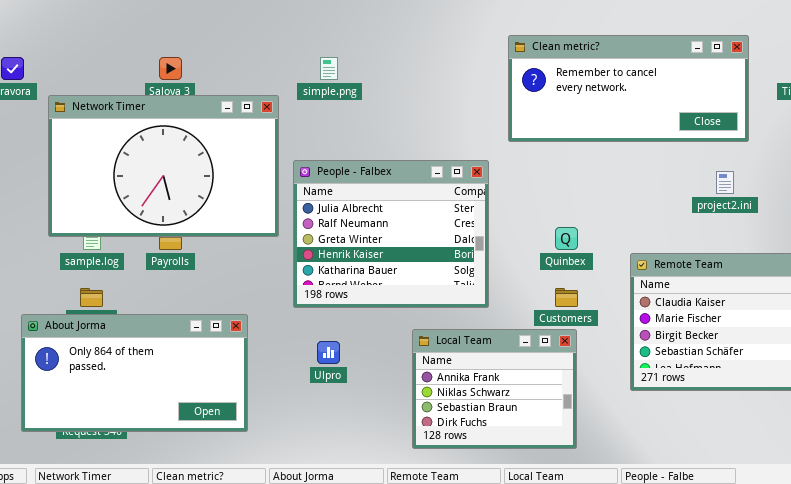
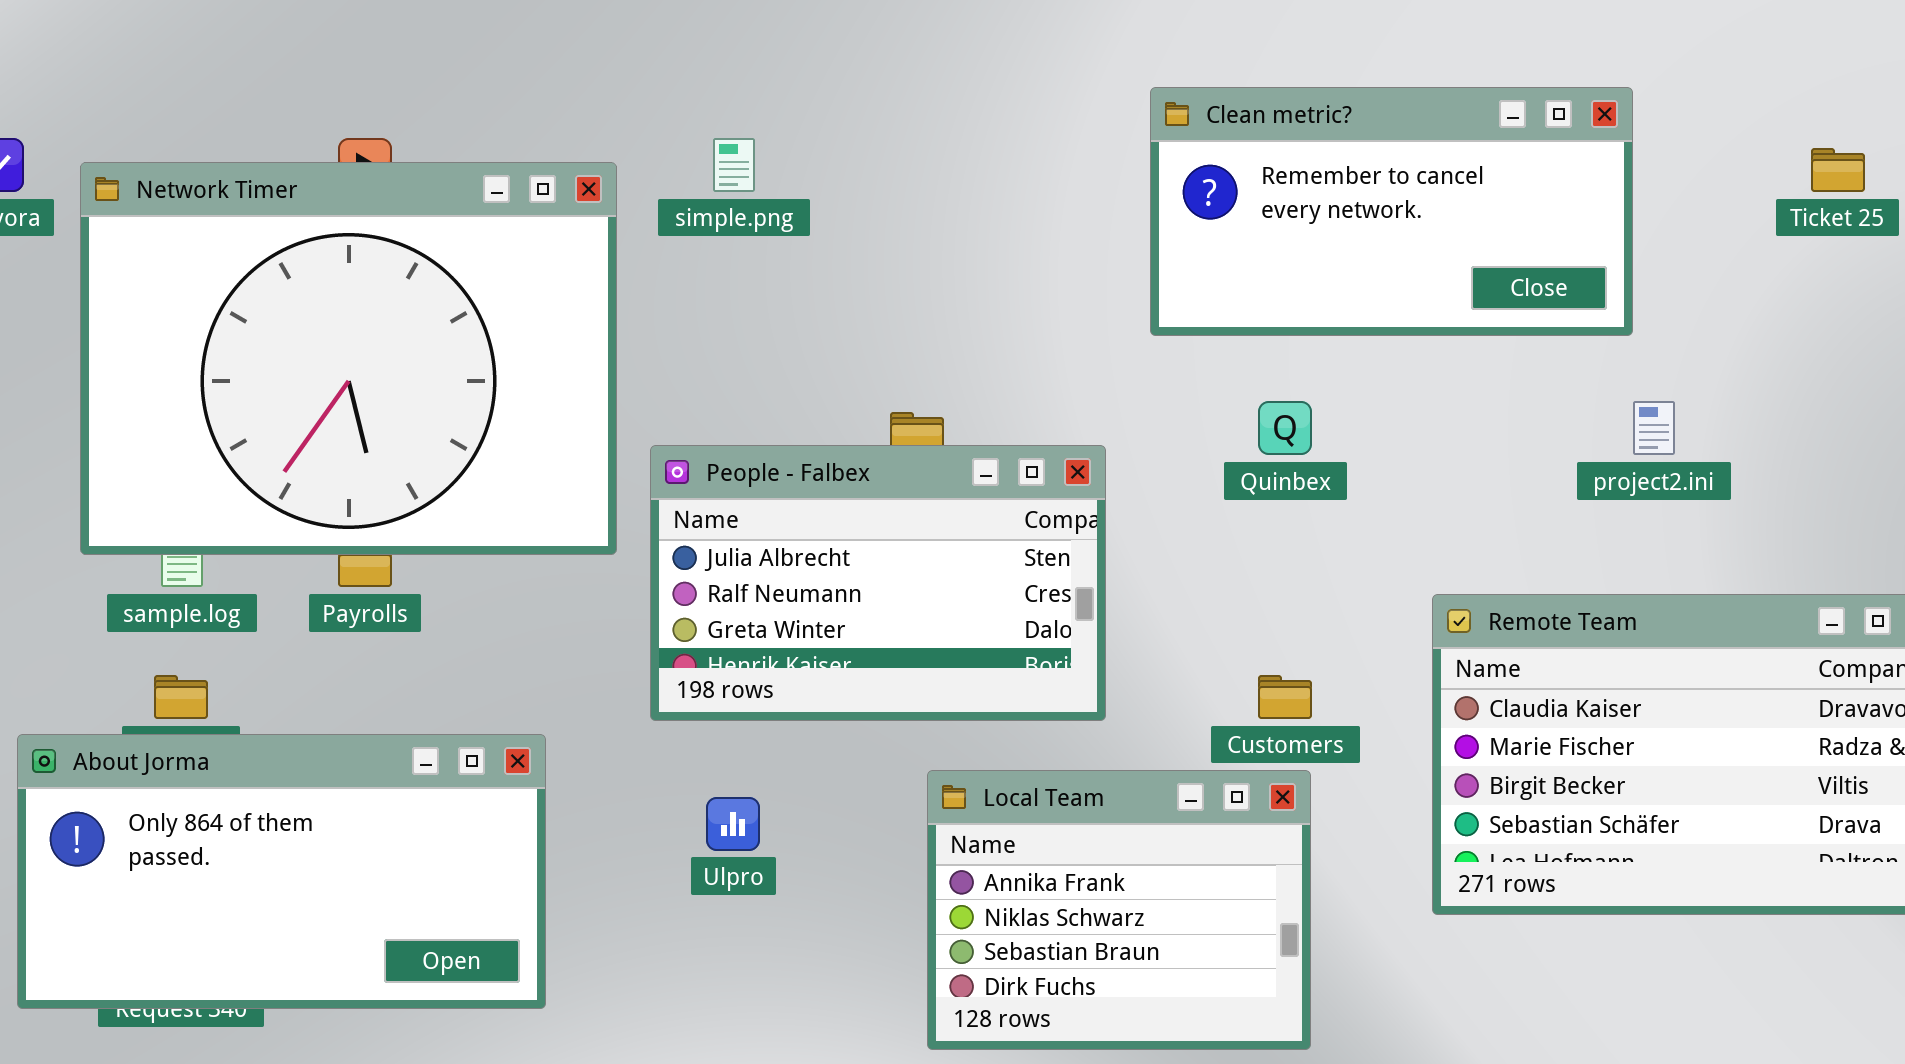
Clean metric?: [508,35,749,142] -> [1150,87,1633,336], resized
Network Timer: [48,95,279,237] -> [80,162,617,555], resized
People - Falbex: [293,160,489,308] -> [650,445,1106,721], resized
Quinbex: [555,227,578,250] -> [1258,401,1312,455], moved

